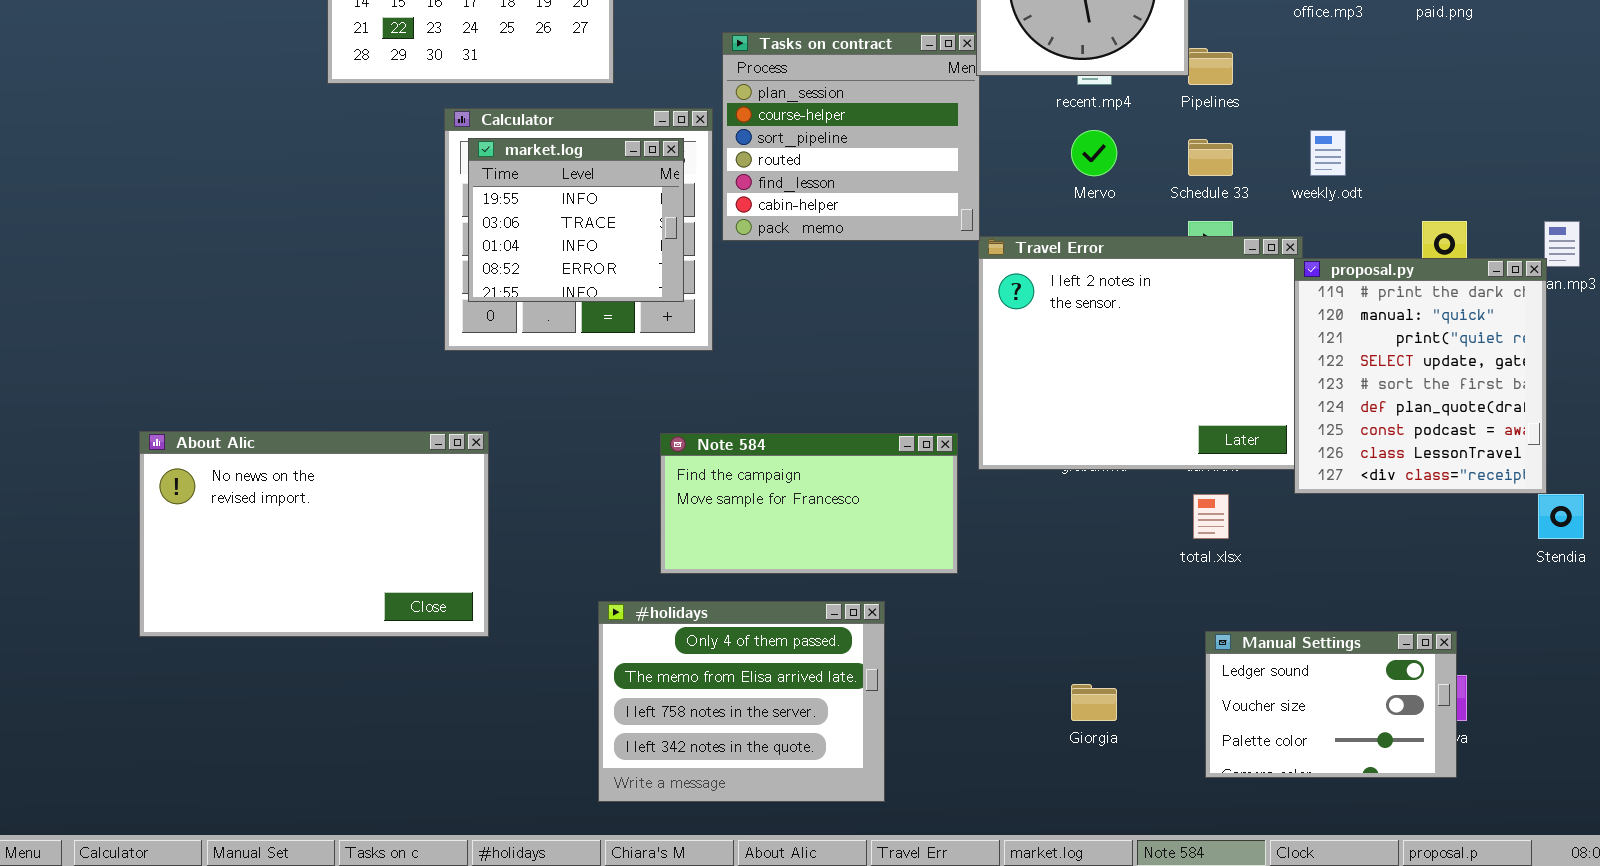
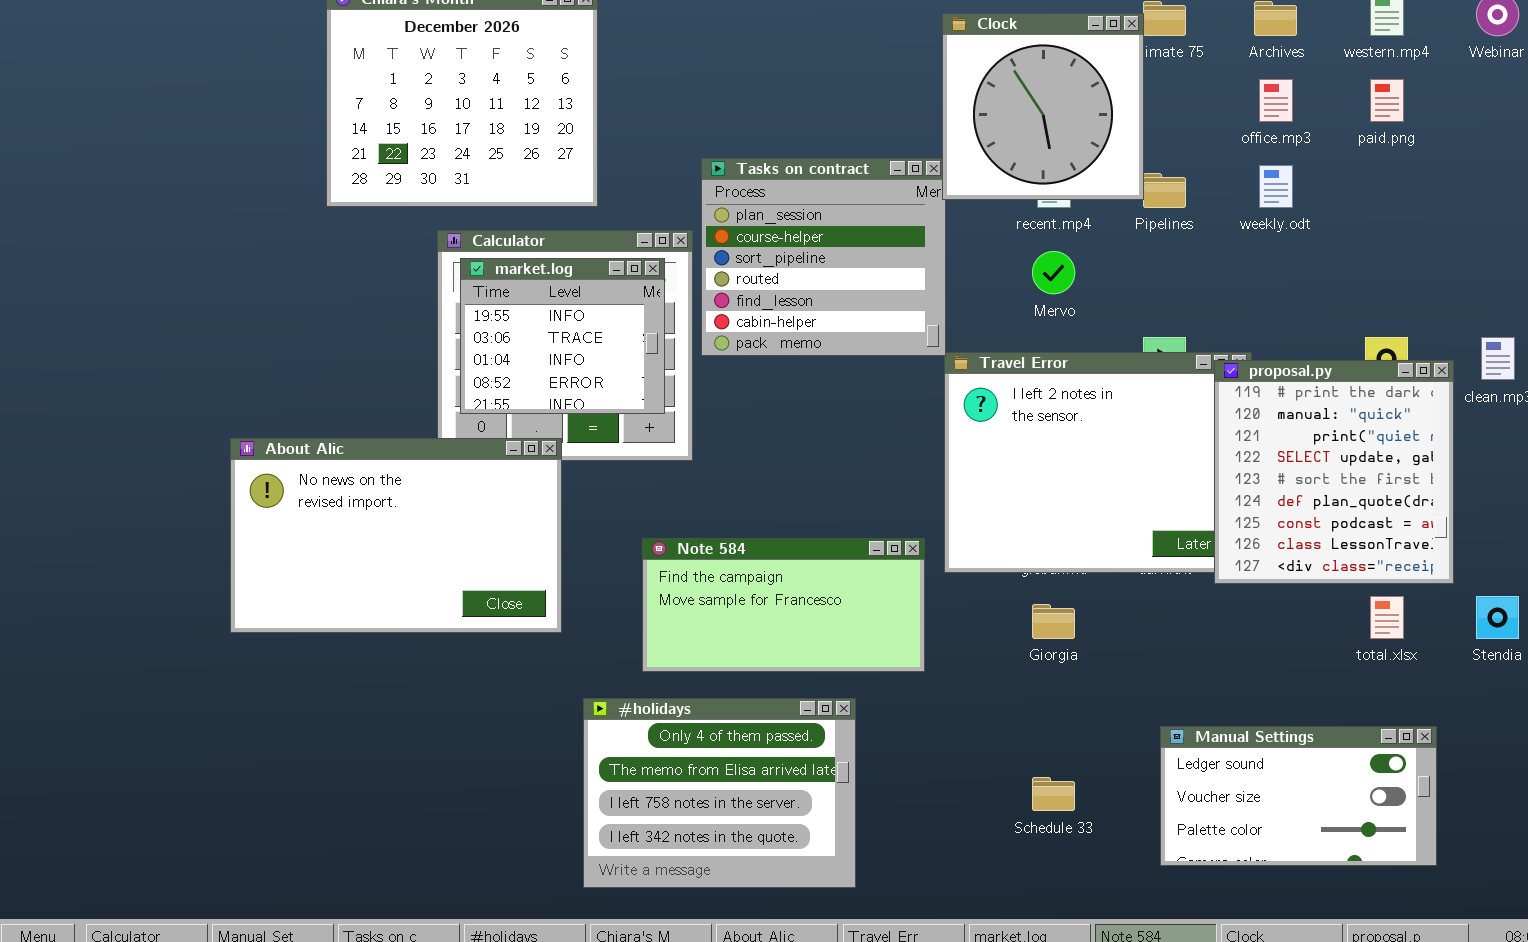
weekly.odt: [1310,130,1346,176] -> [1259,165,1293,208], moved
Schedule 33: [1188,139,1233,176] -> [1032,777,1075,811], moved
proposal.py: [1294,258,1547,494] -> [1214,360,1454,584], moved
About Alic: [139,431,489,637] -> [230,438,562,633], moved
total.xlsx: [1193,494,1229,539] -> [1370,596,1404,639], moved
Manual Settings: [1205,631,1457,778] -> [1160,726,1437,866], resized
Giorgia: [1071,684,1117,721] -> [1032,604,1075,639], moved

